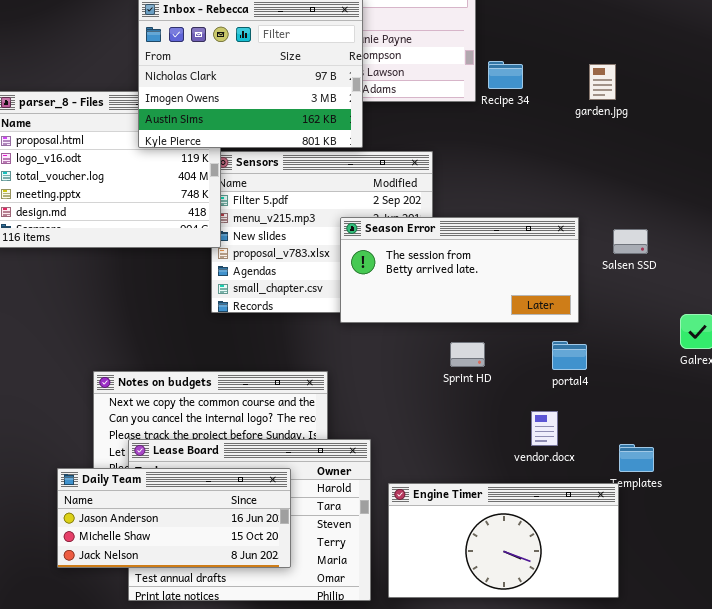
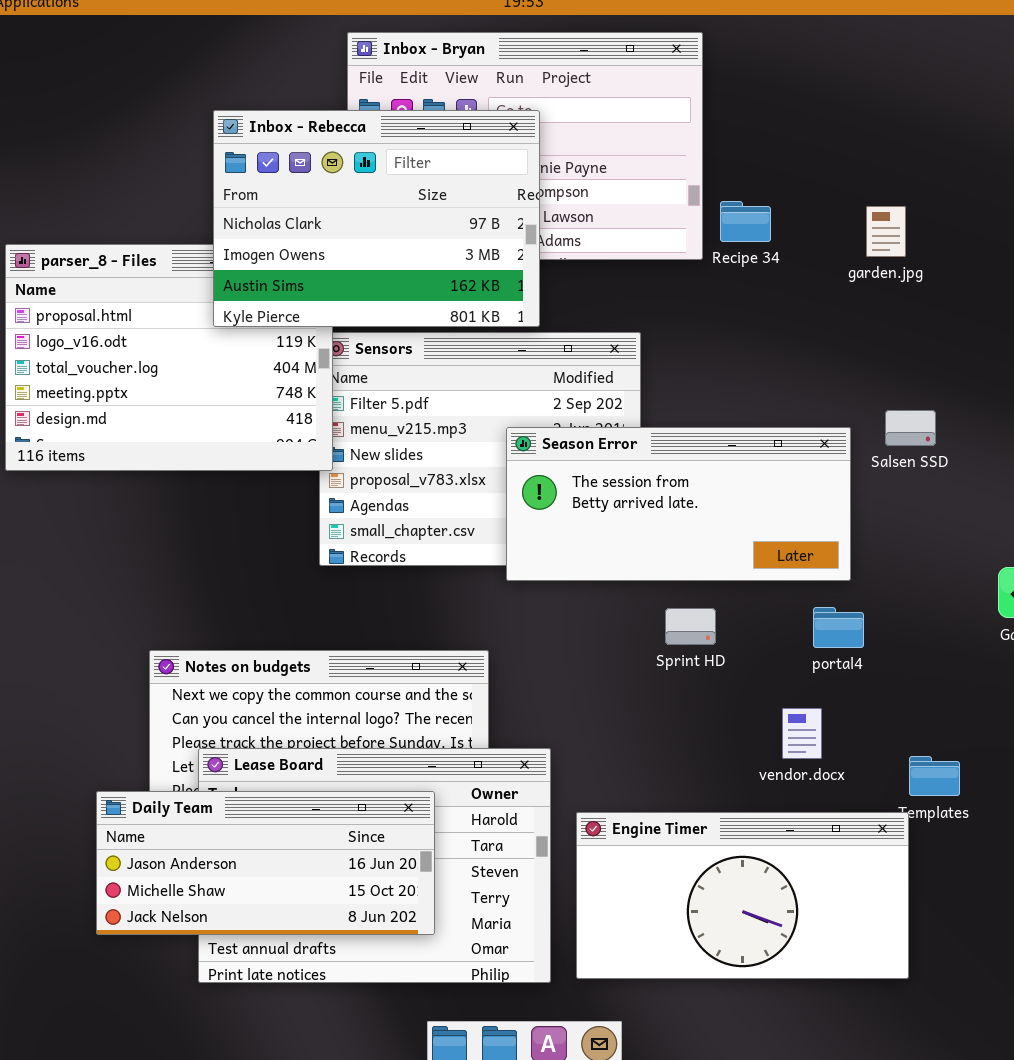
Salsen SSD: [613,229,648,254] -> [885,410,936,446], moved

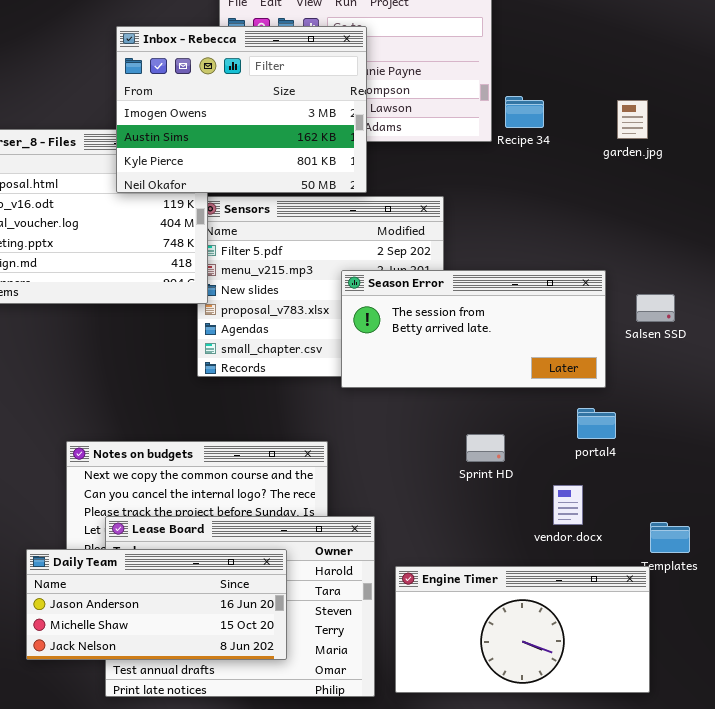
Inbox - Rebecca: [213,110,540,327] -> [116,26,367,193], scrolled down 1 row
Salsen SSD: [885,410,936,446] -> [636,294,675,322], moved
Sprint HD: [665,608,716,645] -> [466,434,505,462], moved

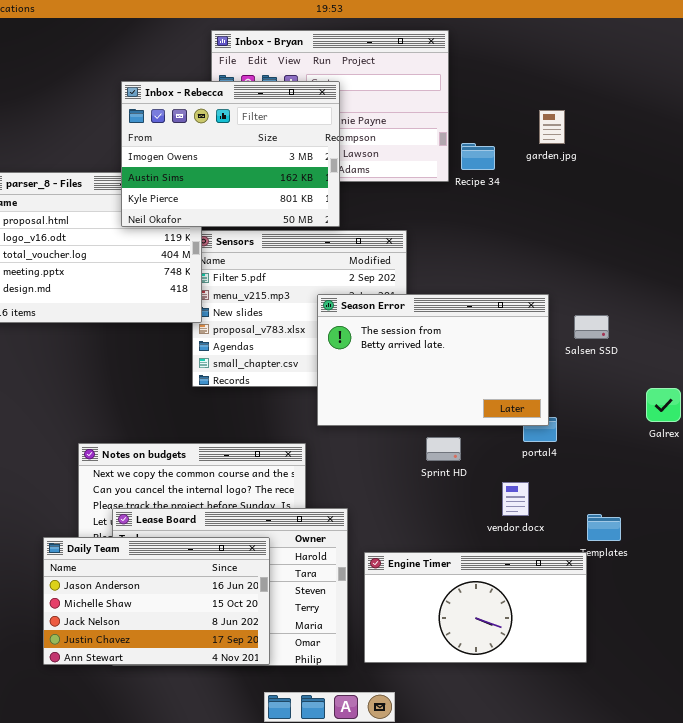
garden.jpg: [617,100,648,139] -> [539,110,565,144], moved
Season Error: [341,270,606,388] -> [317,294,549,426], resized
Daily Team: [26,549,287,660] -> [43,537,270,665], resized

